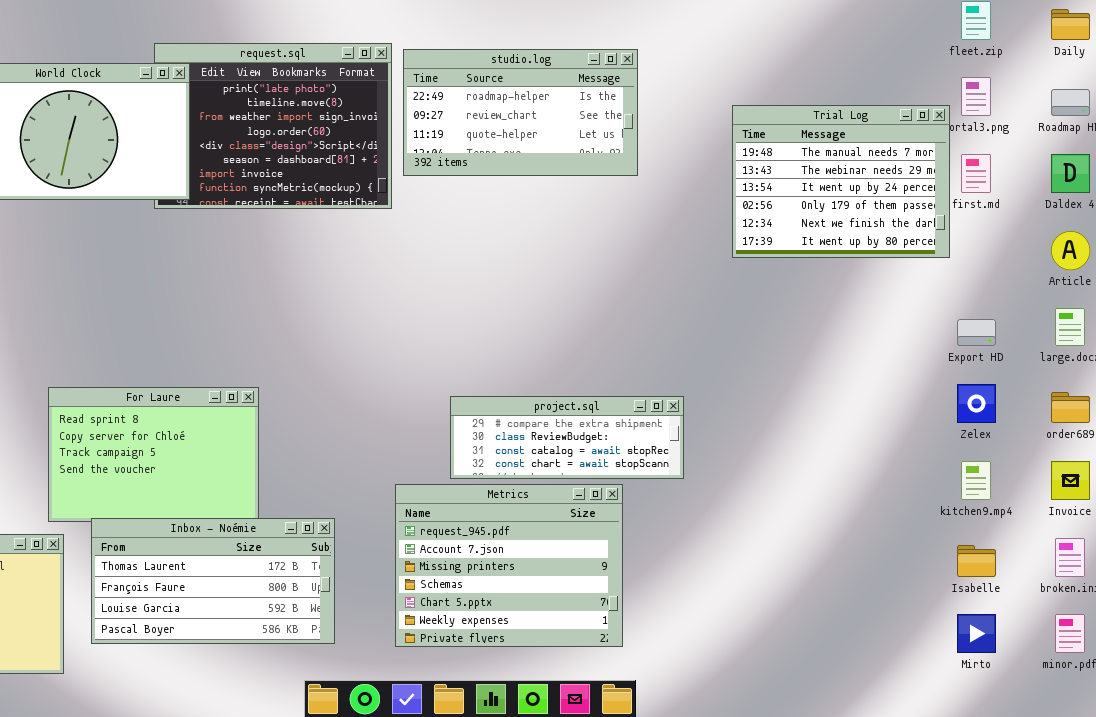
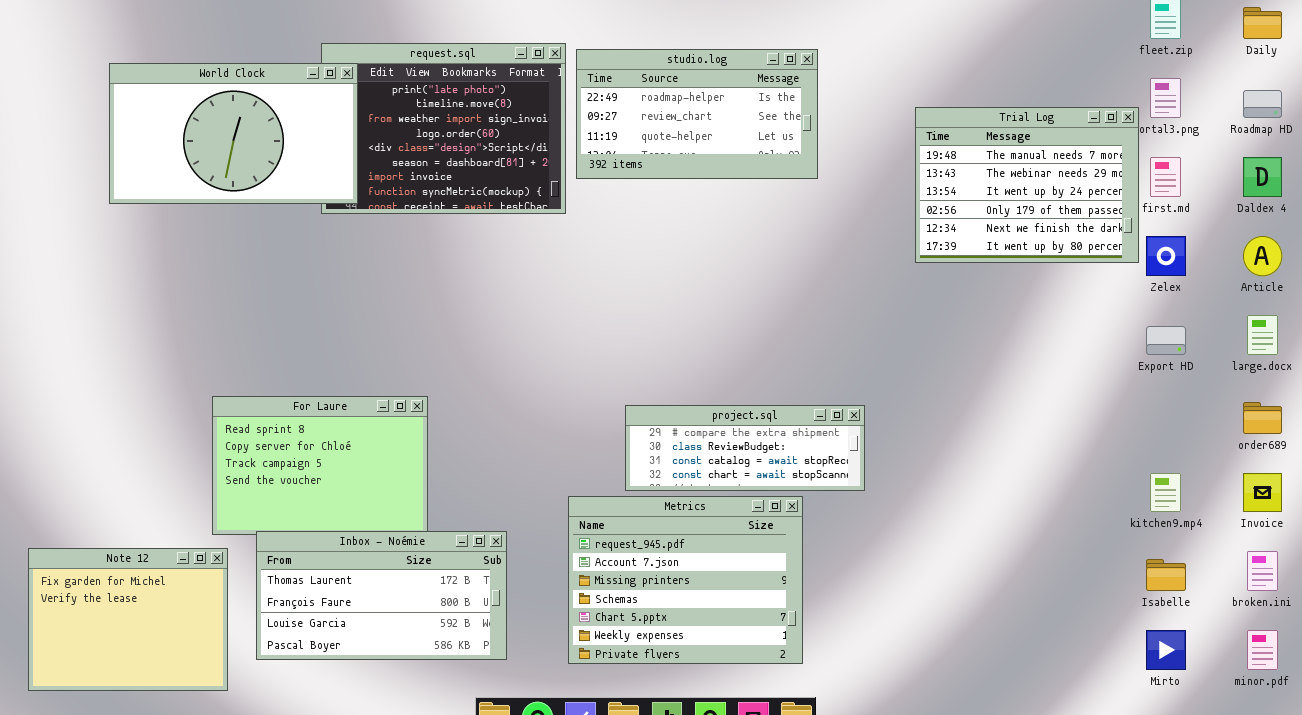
Zelex: [957,384,996,423] -> [1146,236,1186,276], moved

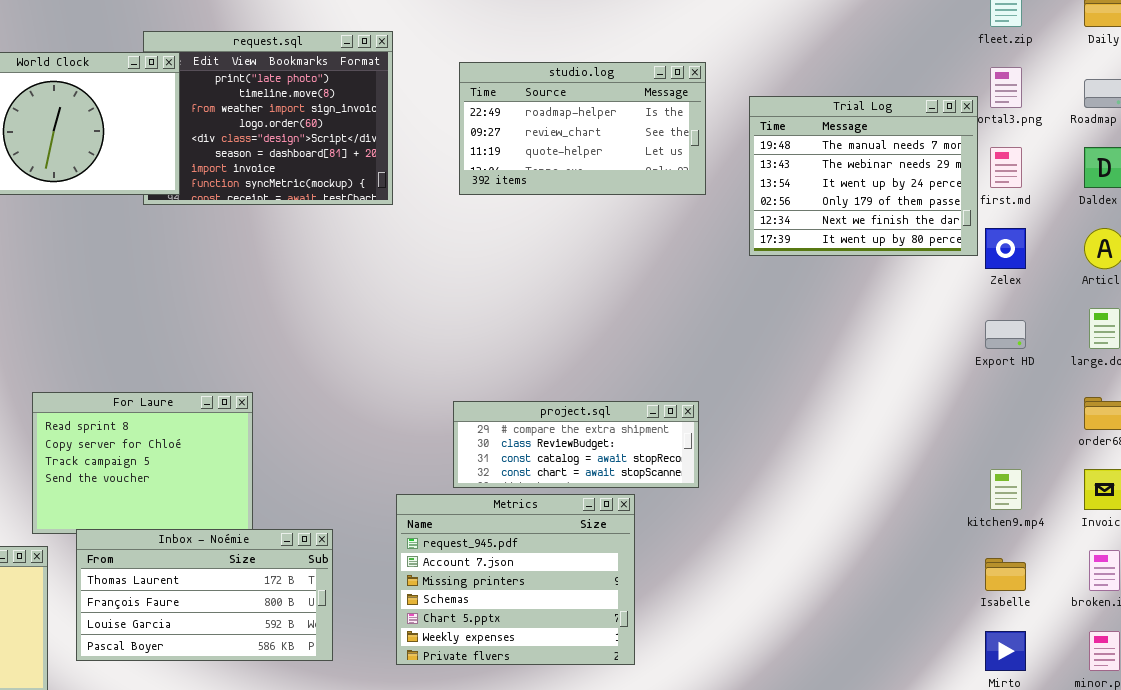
studio.log: [576,49,818,179] -> [459,62,706,195], moved

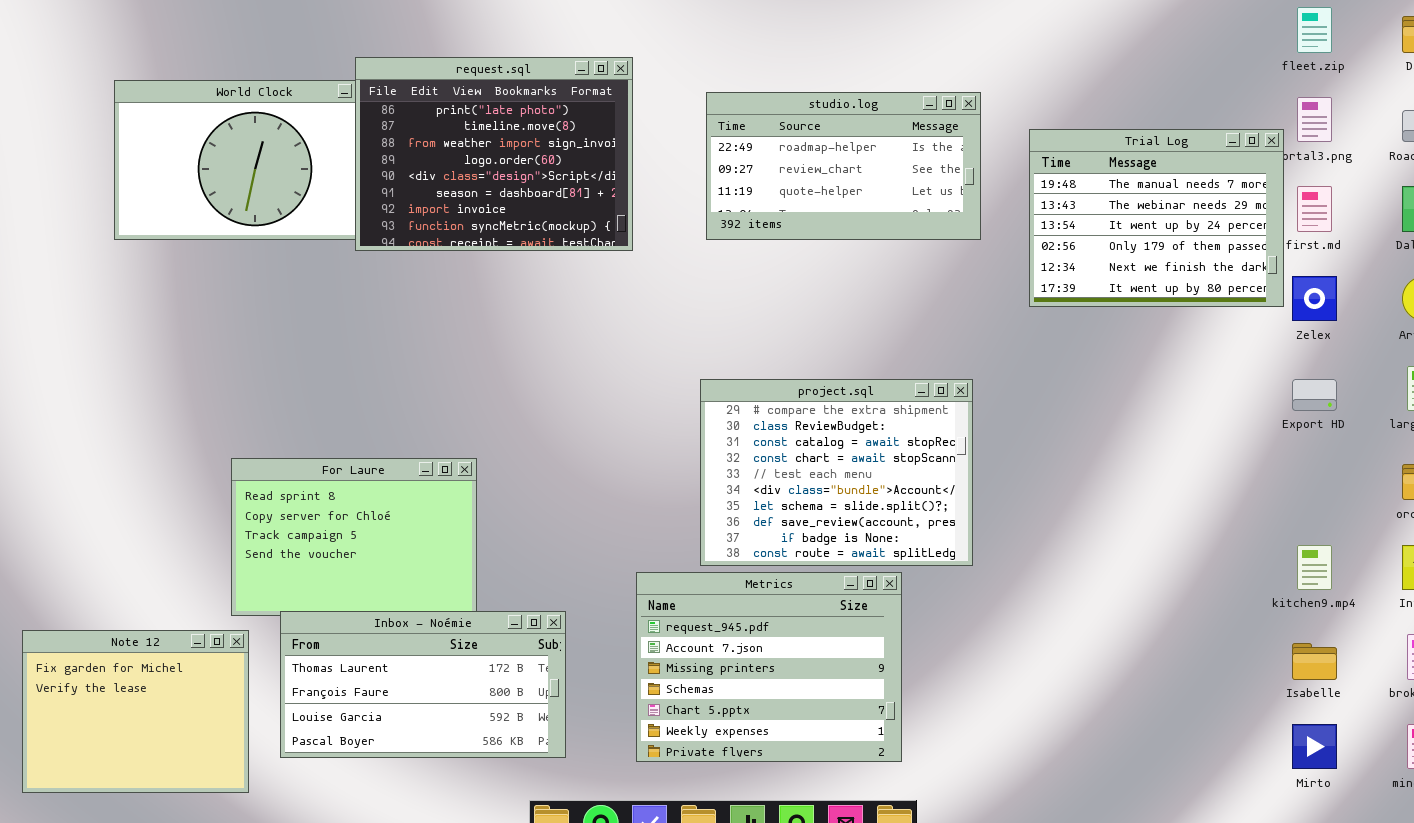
request.sql: [143,31,393,205] -> [355,57,633,251], raised
project.sql: [453,401,699,488] -> [700,379,973,566], resized

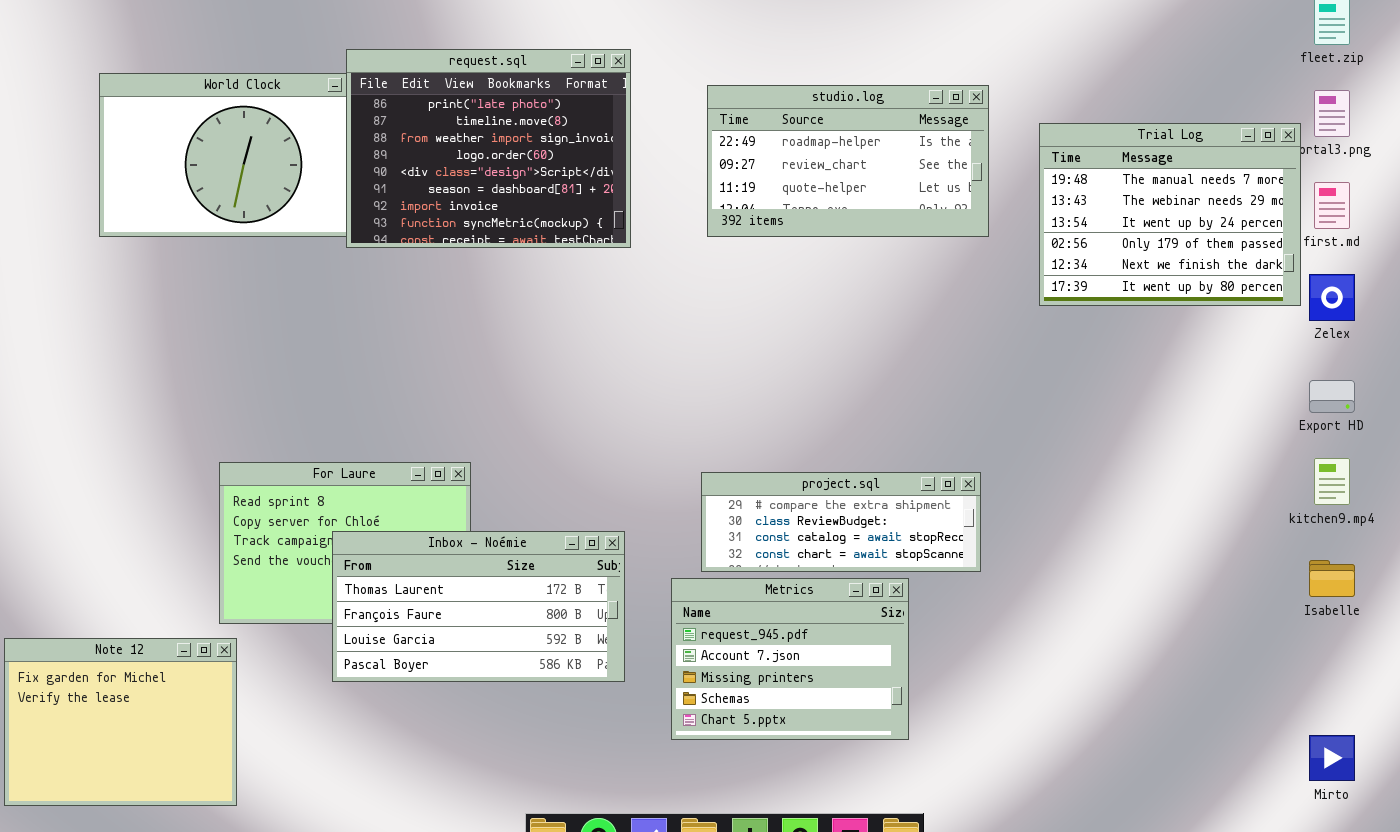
project.sql: [700,379,973,566] -> [701,472,981,572], resized
kitchen9.mp4: [1297,545,1332,590] -> [1314,458,1350,505], moved
Metrics: [636,572,902,762] -> [671,578,909,740], resized
Inbox - Noémie: [280,611,566,758] -> [332,531,625,682], moved
Isabelle: [1292,643,1337,680] -> [1309,560,1355,597], moved

